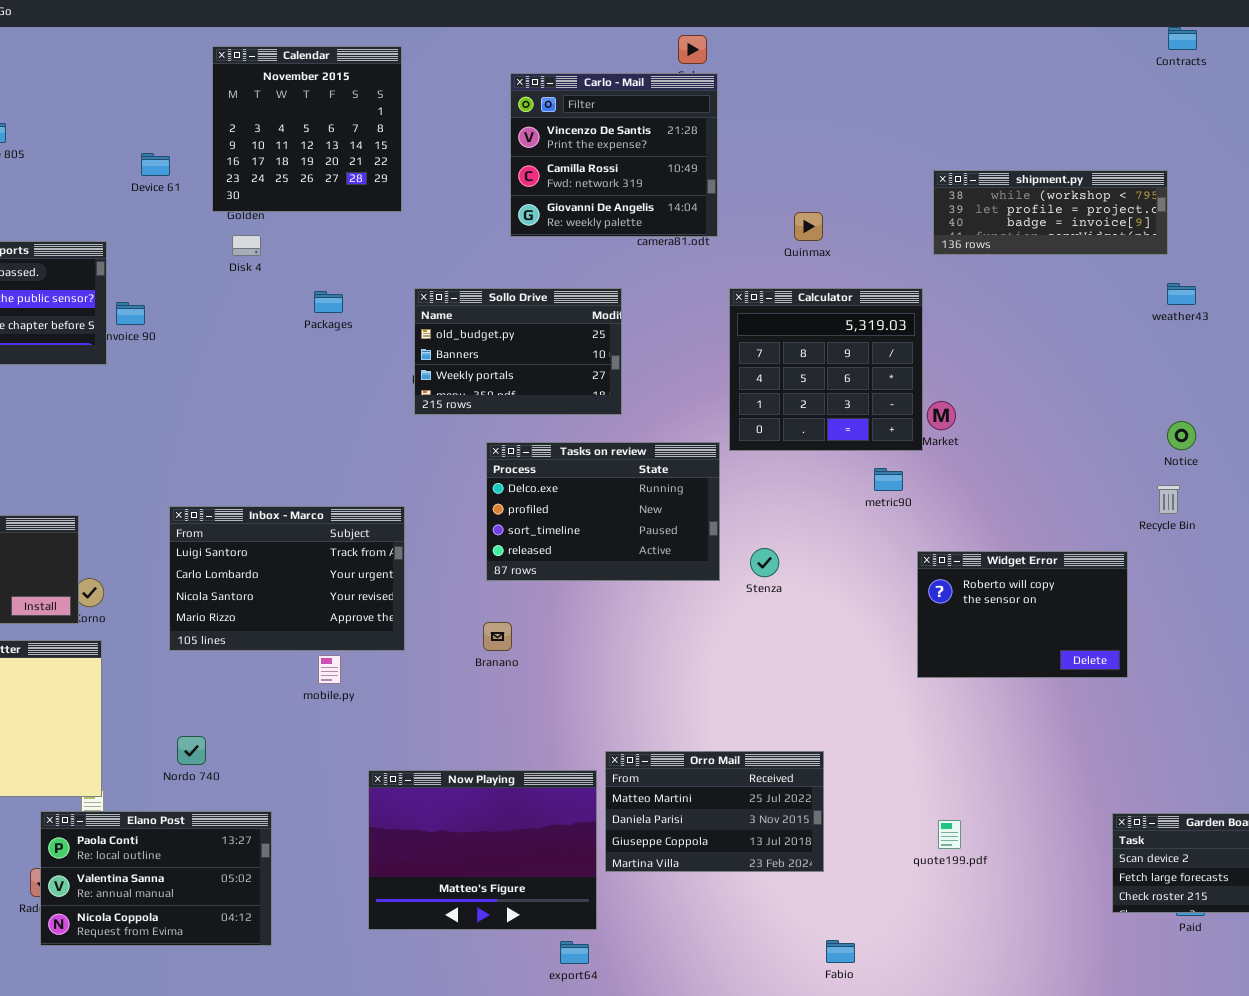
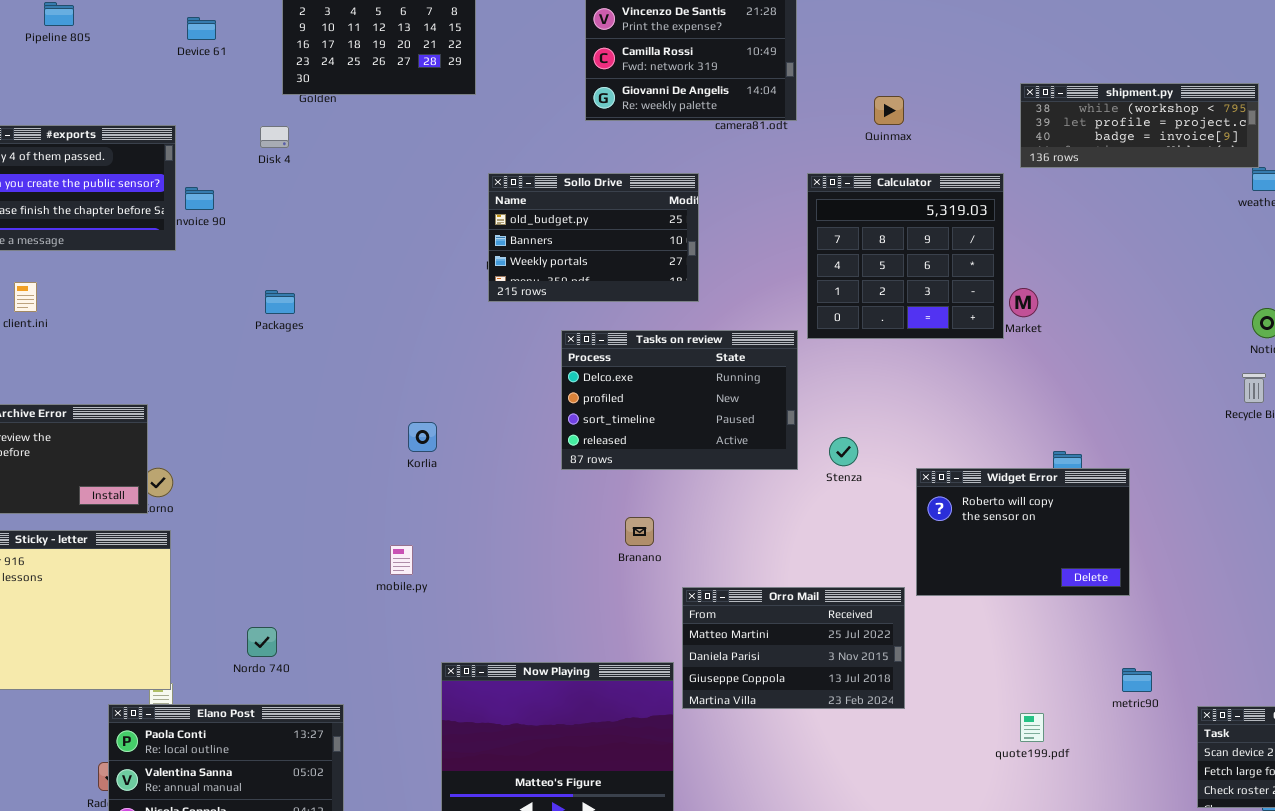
Device 61: [141,153,170,176] -> [187,17,216,40], moved
shipment.py: [933,170,1168,255] -> [1020,83,1259,168], moved
Disk 4: [232,235,261,256] -> [260,126,289,148], moved
Packages: [314,291,343,313] -> [265,290,295,314], moved
metric90: [874,468,903,491] -> [1122,668,1152,692], moved
Inbox - Marco: [169,506,405,651] -> none, closed
Widget Error: [917,551,1128,678] -> [916,468,1130,596], moved
Branano: [483,622,512,651] -> [625,517,654,546], moved
Orro Mail: [605,751,824,872] -> [682,587,905,709], moved

